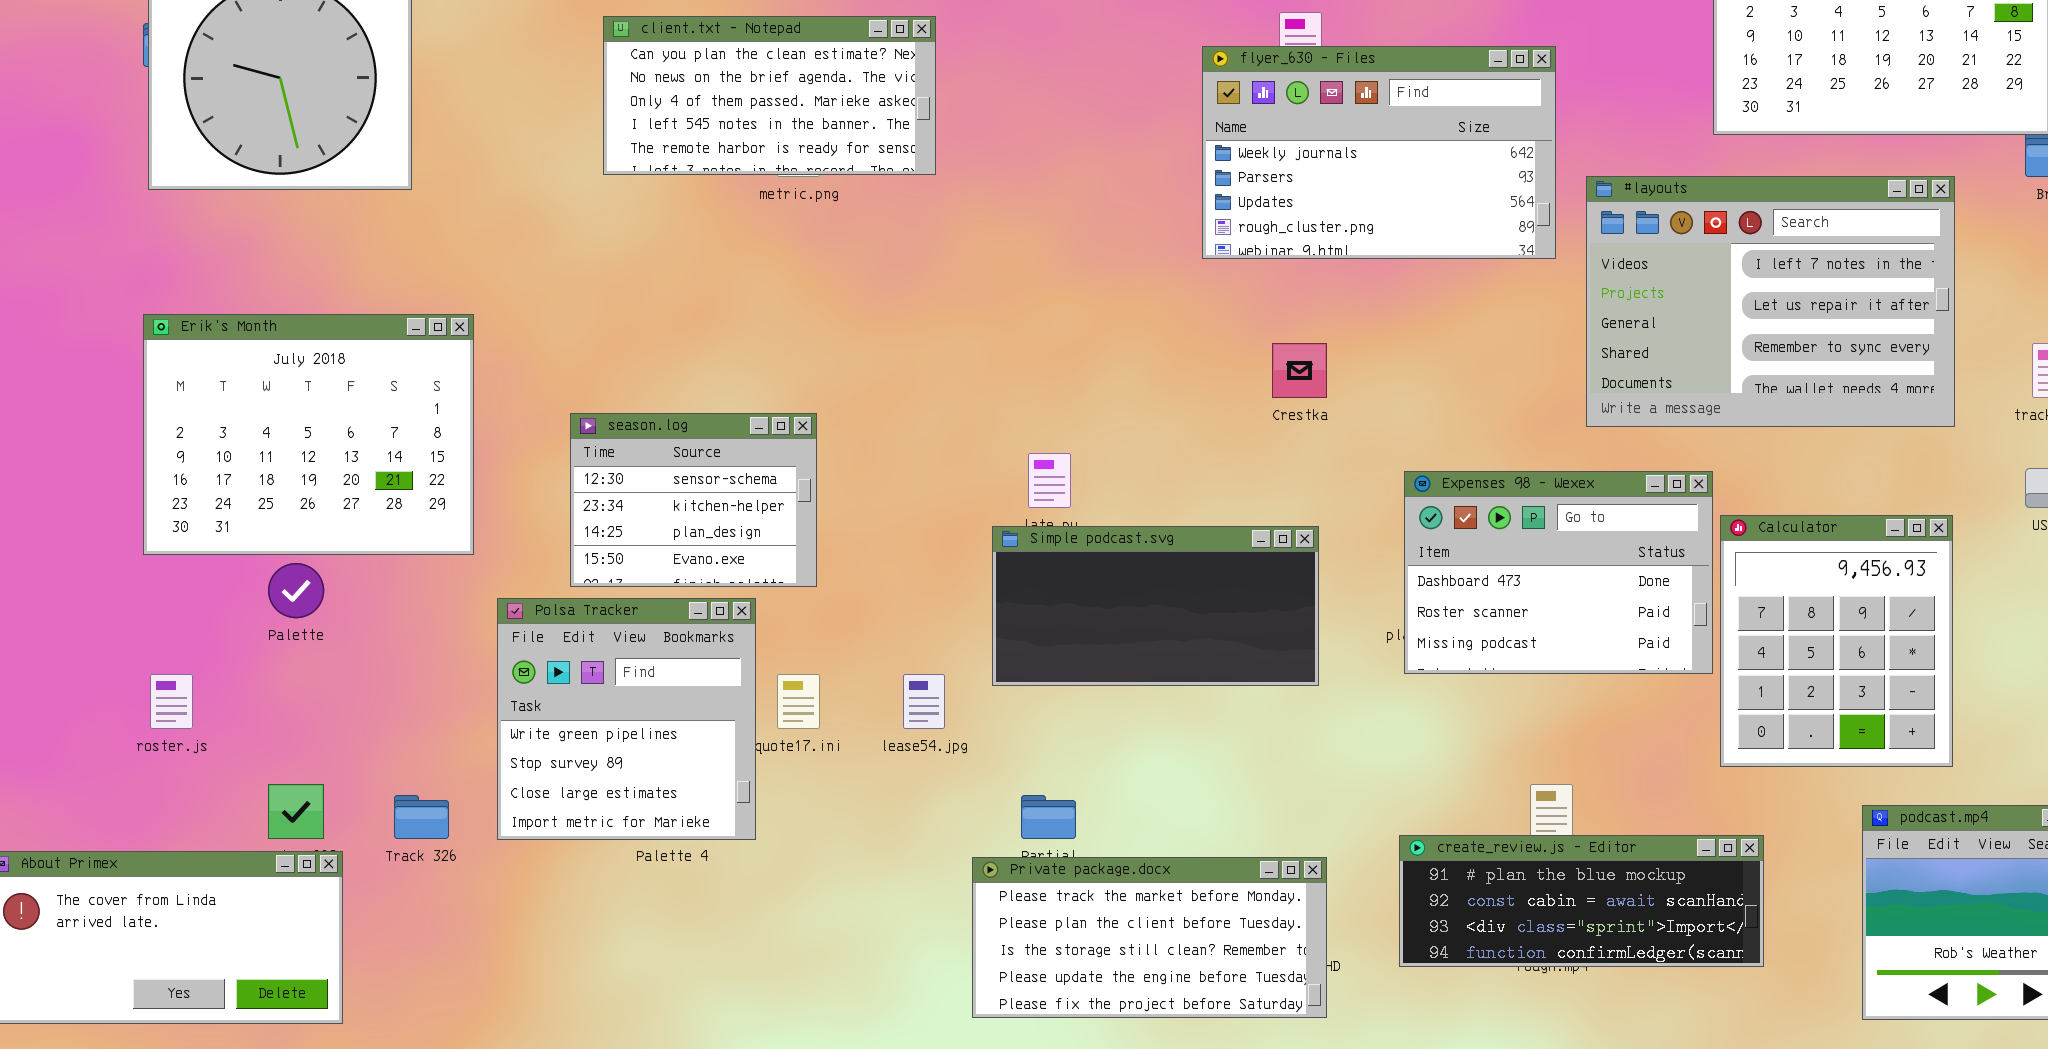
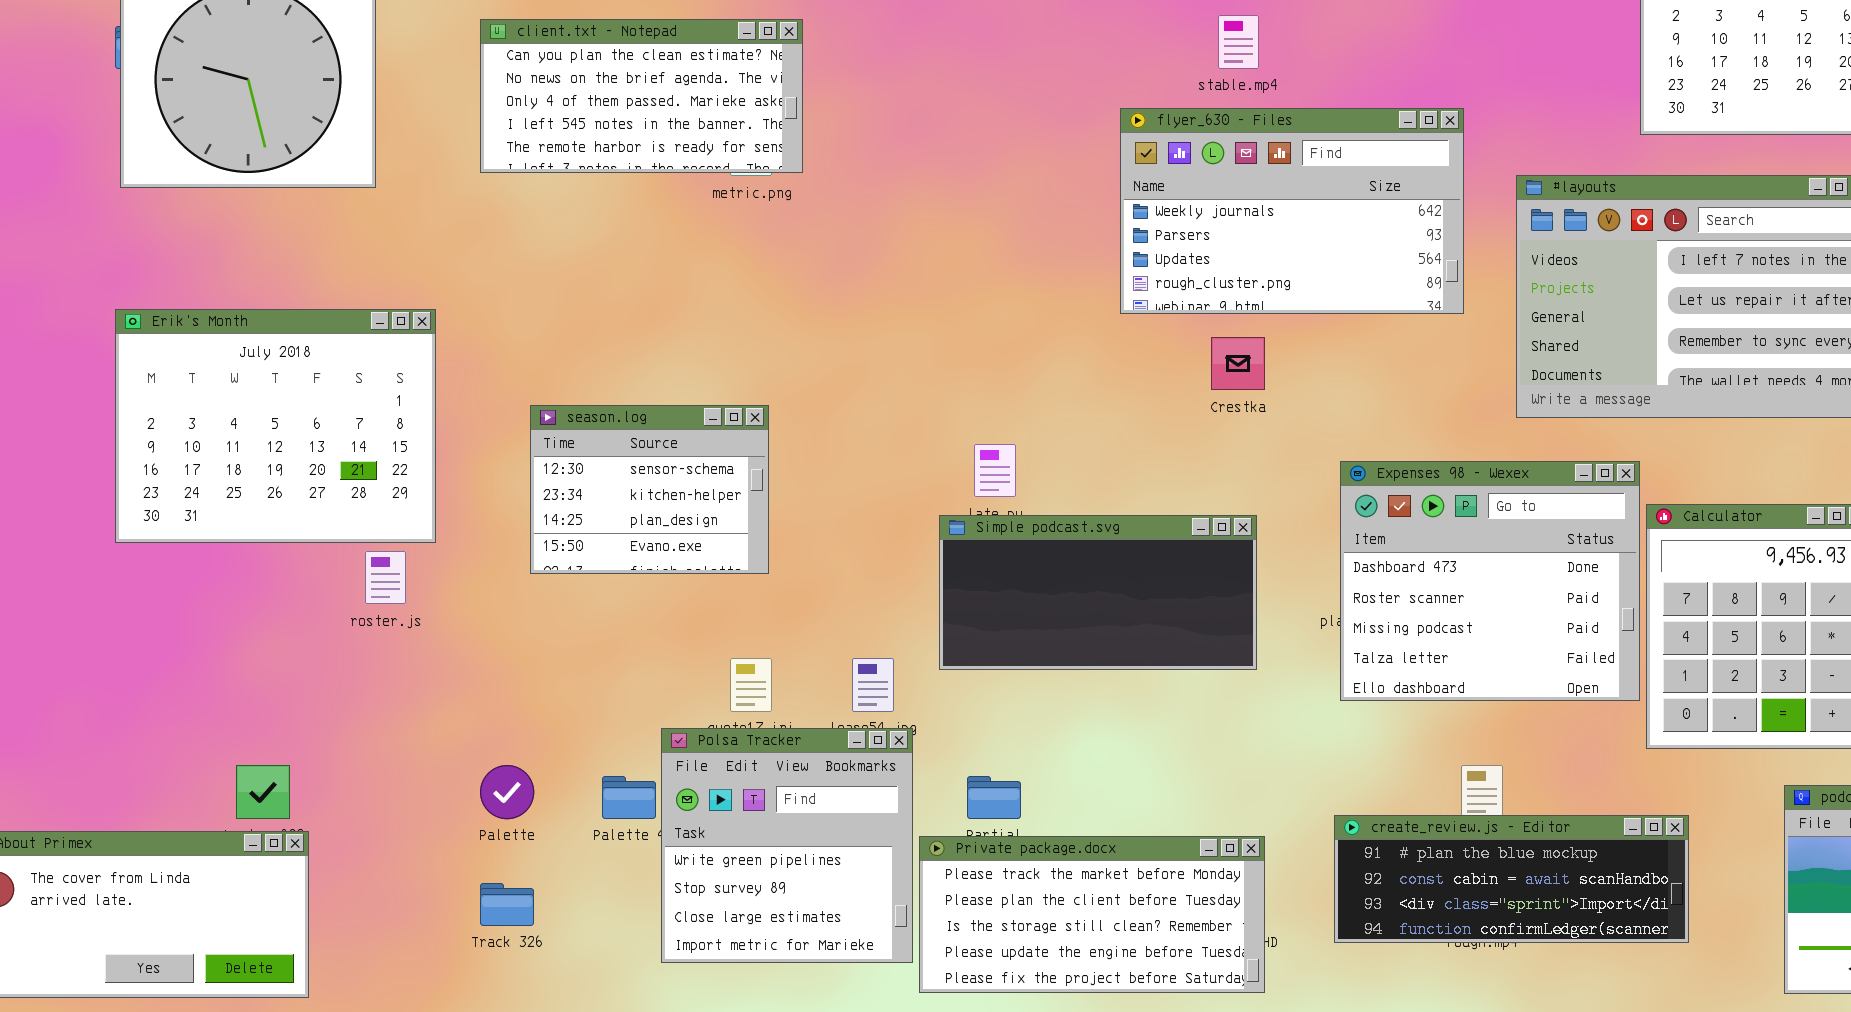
client.txt - Notepad: [603,16,936,175] -> [480,19,803,173], moved
flyer_630 - Files: [1202,46,1556,259] -> [1120,108,1464,314], moved
Expenses 98 - Wexex: [1404,471,1713,674] -> [1340,461,1640,701], resized
Palette: [268,563,324,618] -> [480,765,534,819], moved
Polsa Tracker: [497,598,756,840] -> [661,728,913,963], moved
roster.js: [150,674,193,729] -> [365,551,406,604], moved
Track 326: [394,795,449,839] -> [480,883,534,926], moved

